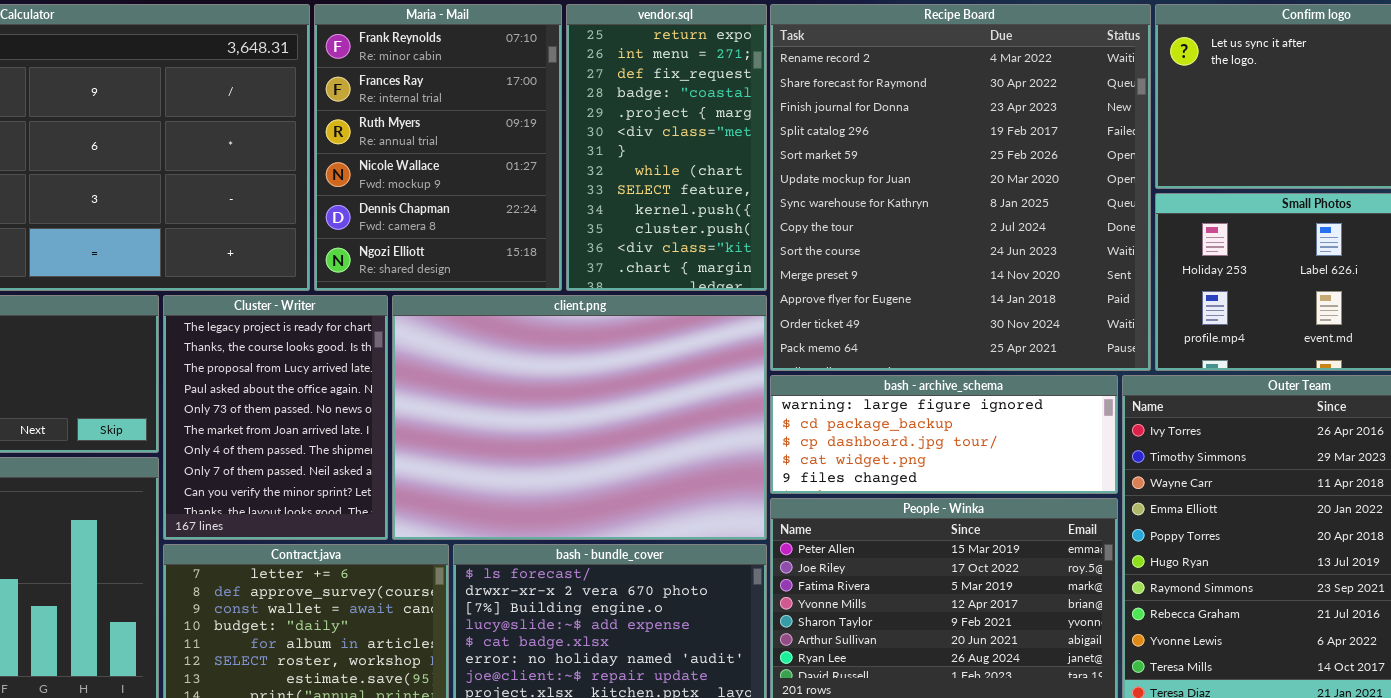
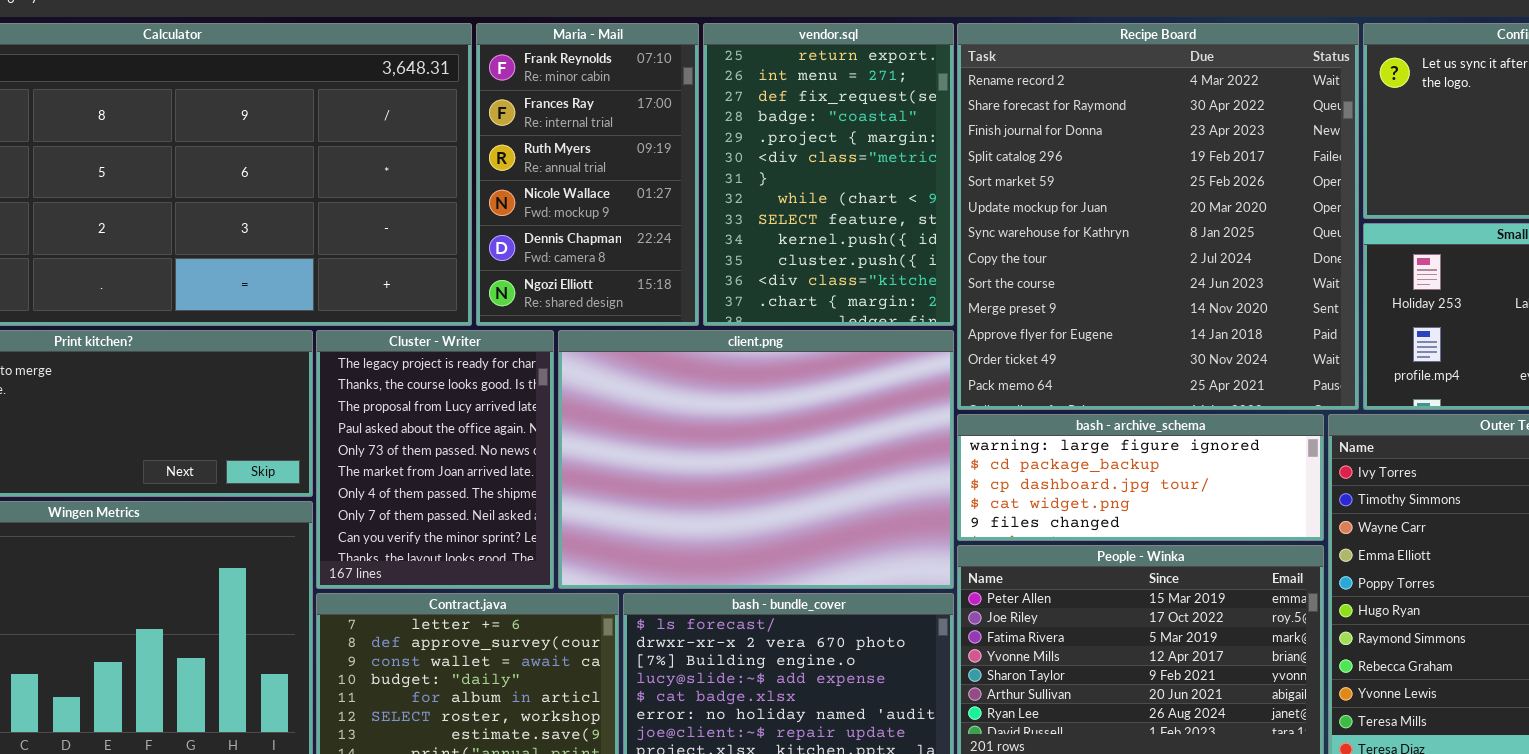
Maria - Mail: [314,4,562,291] -> [476,23,699,326], resized
vendor.sql: [566,4,767,291] -> [703,23,954,326], resized

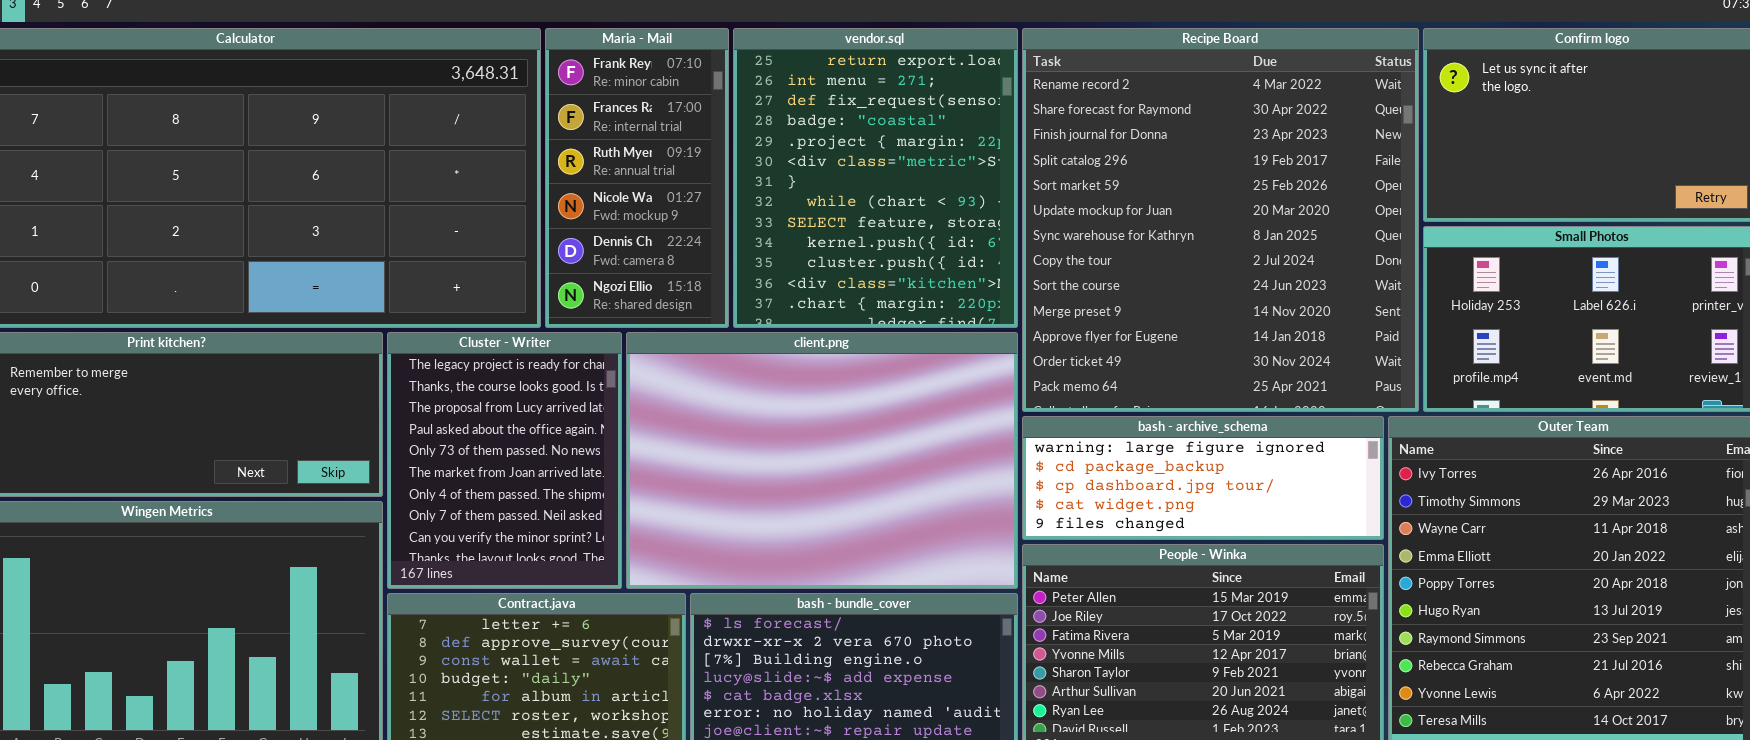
Maria - Mail: [476,23,699,326] -> [545,28,729,328], resized
vendor.sql: [703,23,954,326] -> [733,28,1018,328], resized

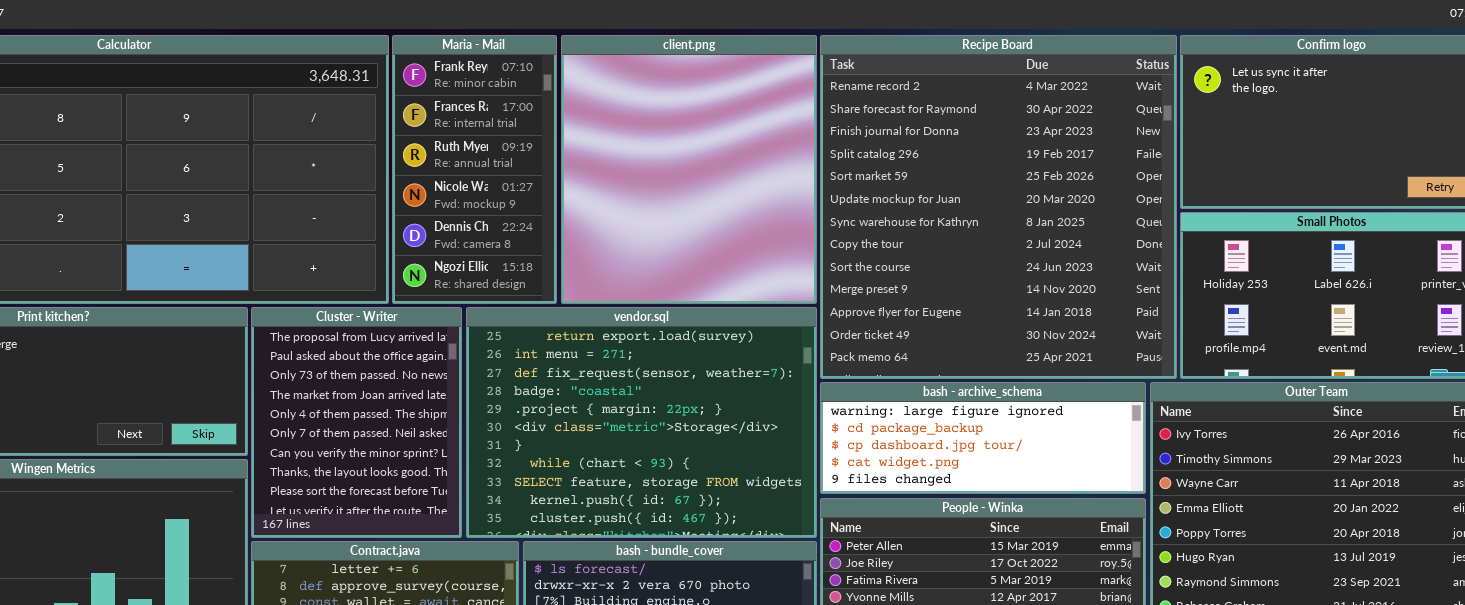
vendor.sql: [733,28,1018,328] -> [466,307,817,538], moved, resized
Cluster - Writer: [387,332,622,589] -> [251,307,462,538], scrolled down 2 rows
client.png: [626,332,1018,589] -> [561,35,817,304], moved, resized

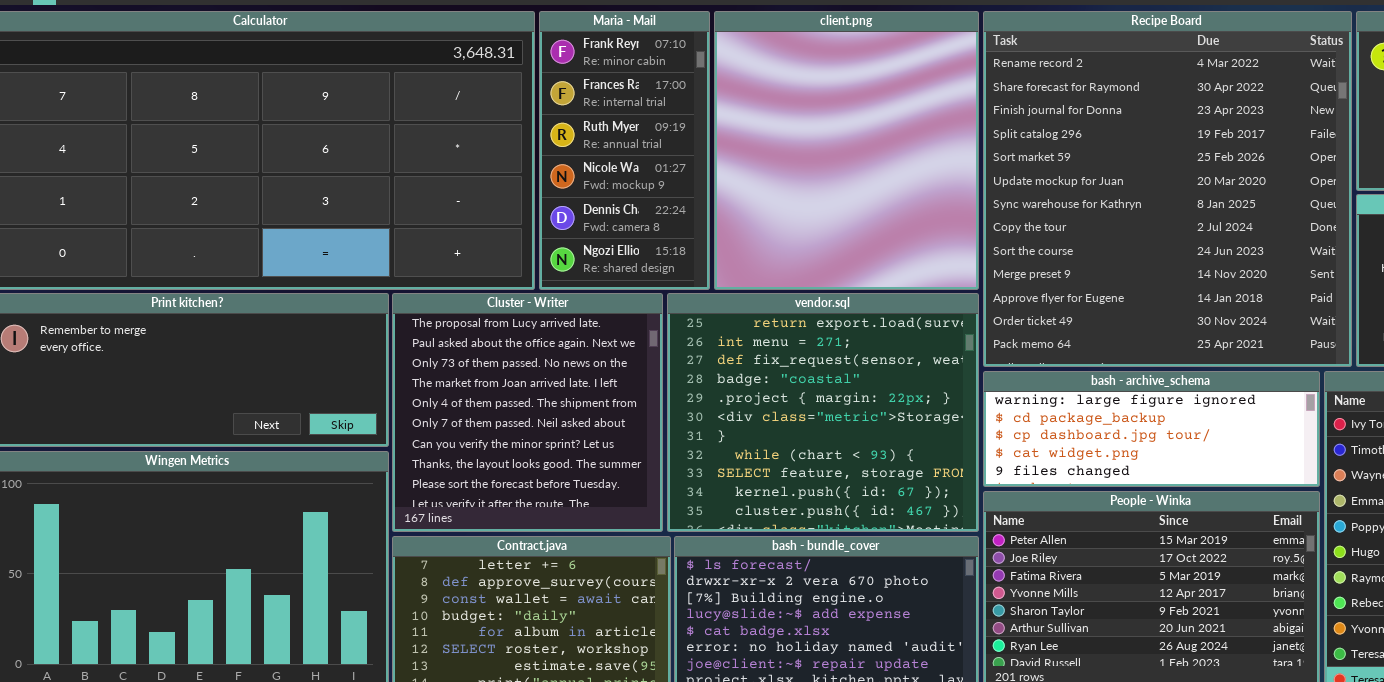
Cluster - Writer: [251,307,462,538] -> [392,293,663,532], resized
vendor.sql: [466,307,817,538] -> [667,293,979,532], resized

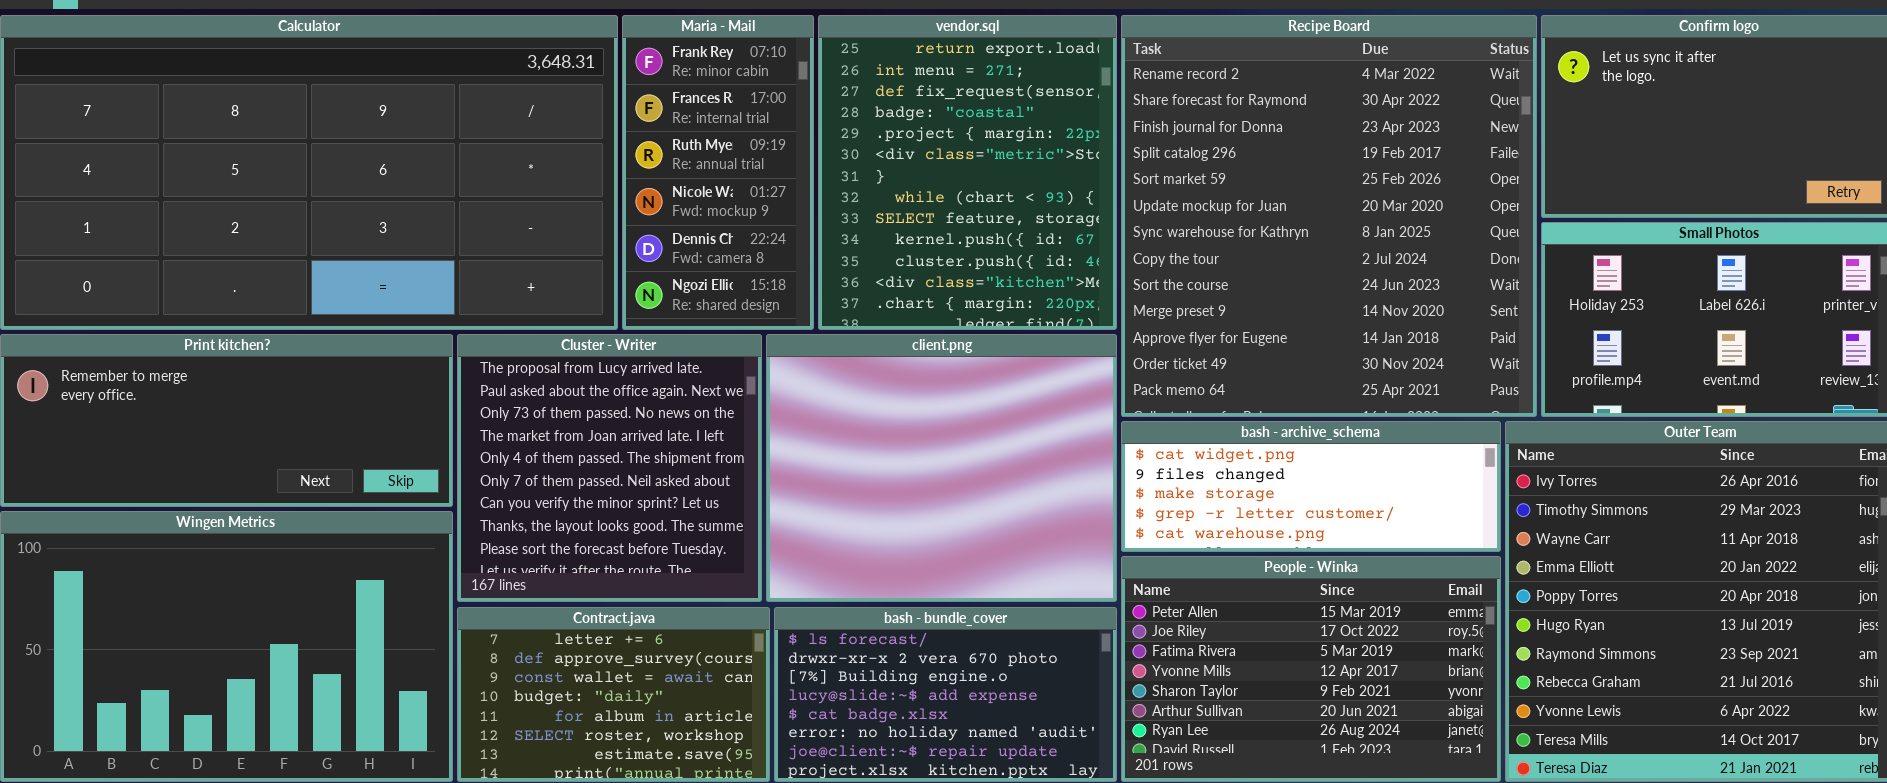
client.png: [714,11,979,290] -> [766,334,1117,602], moved, resized
vendor.sql: [667,293,979,532] -> [818,15,1117,330], moved, resized
bash - archive_schema: [983,371,1320,487] -> [1121,421,1501,552], scrolled down 3 rows

